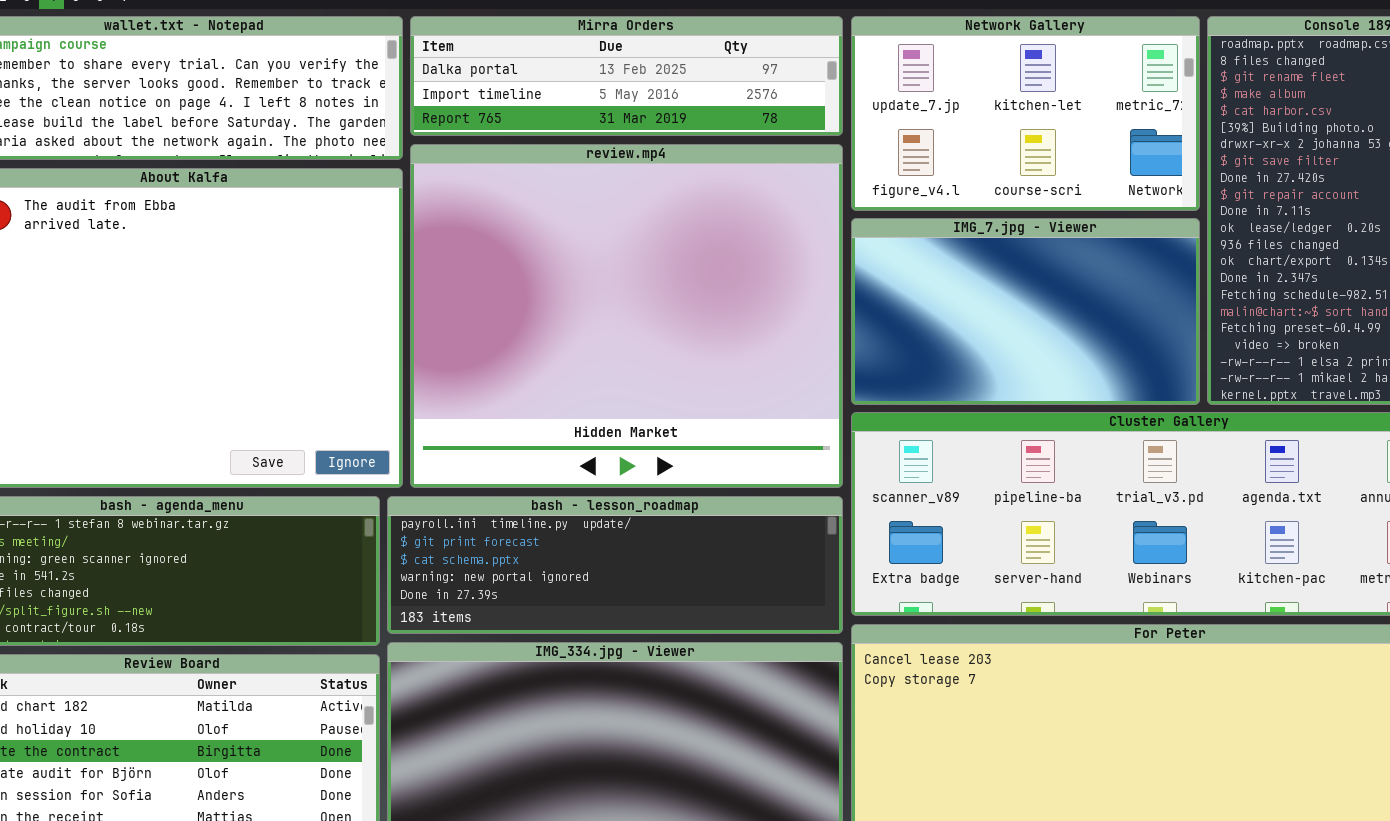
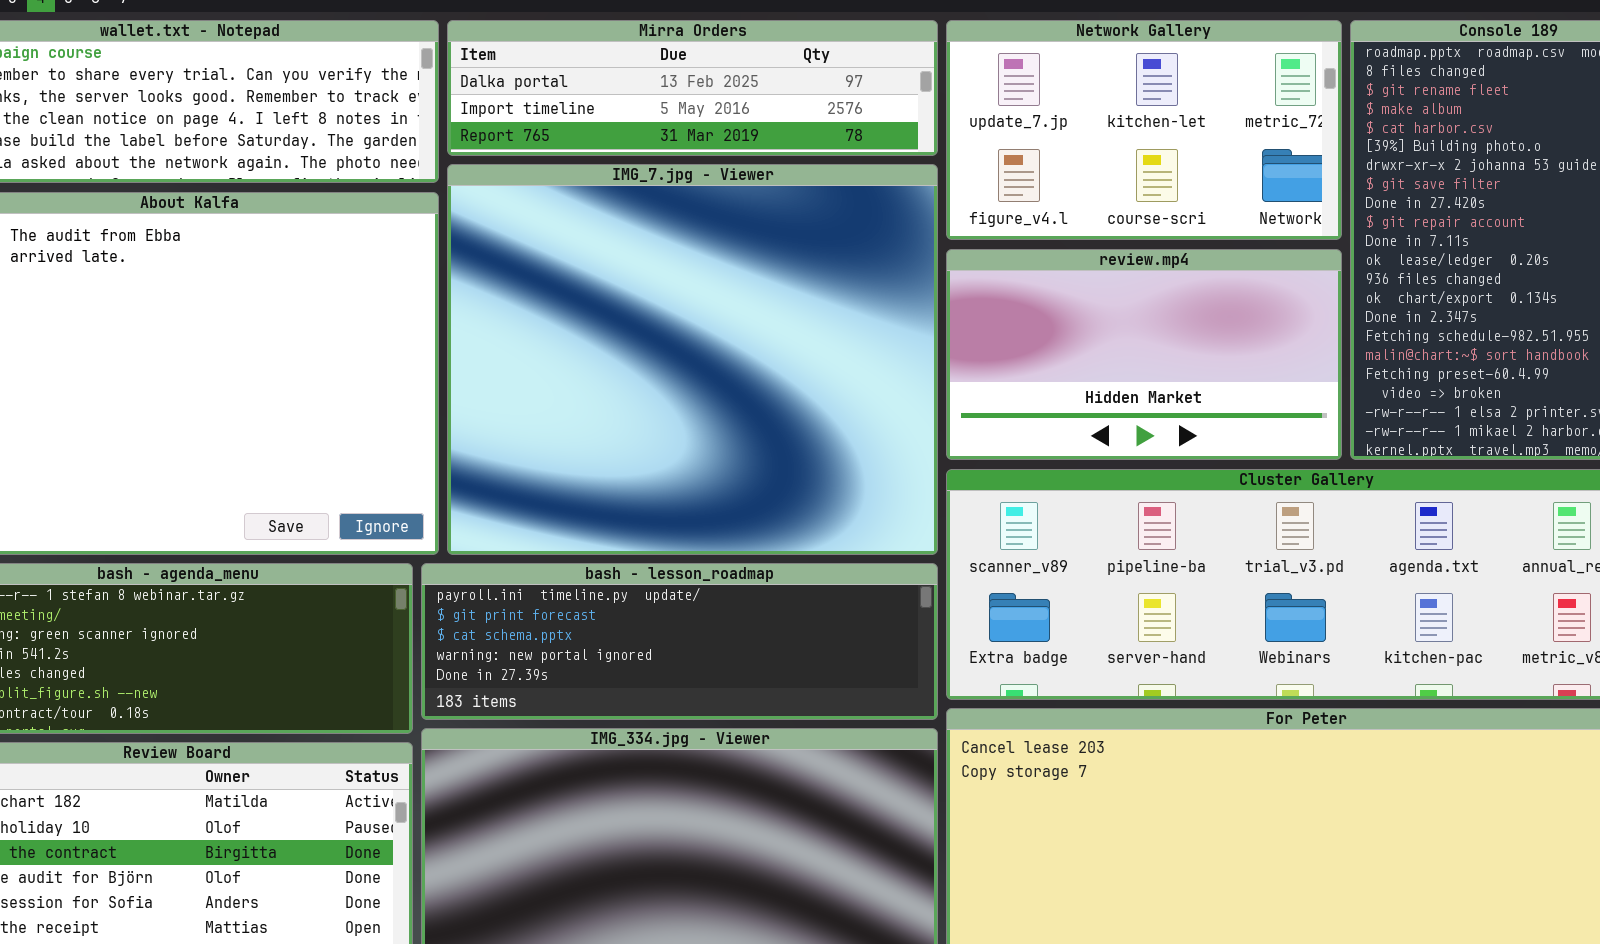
review.mp4: [410,144,843,488] -> [946,249,1342,460], moved, resized
IMG_7.jpg - Viewer: [851,218,1200,405] -> [447,164,938,555], moved, resized

